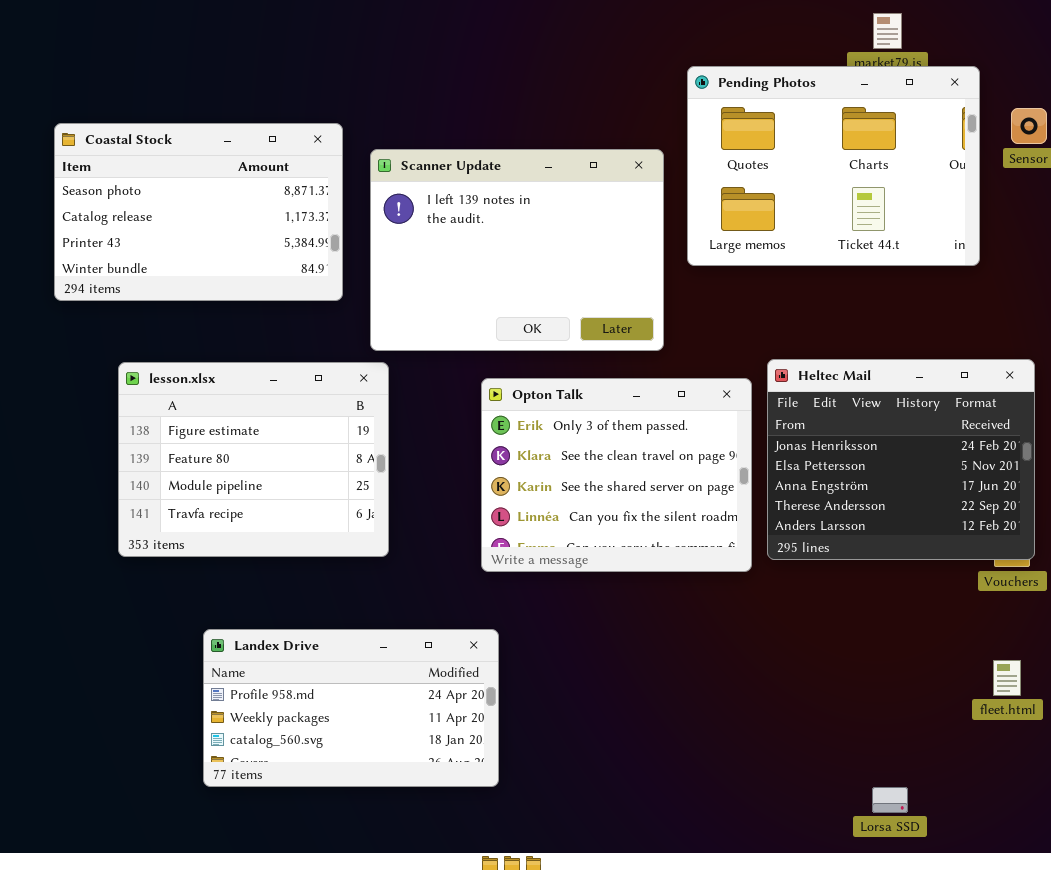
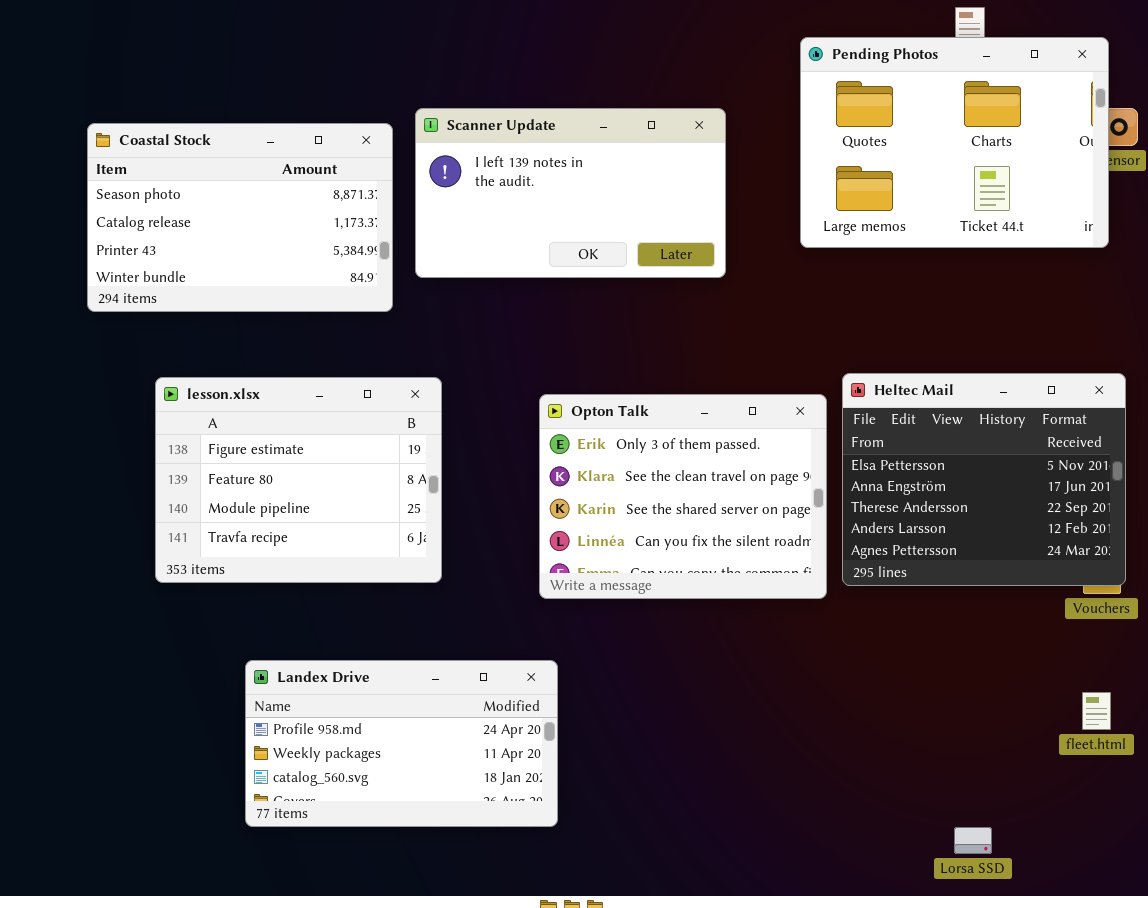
Pending Photos: [687,66,980,266] -> [800,37,1109,248], moved
Scanner Update: [370,149,664,351] -> [415,108,726,278], moved, resized
Heltec Mail: [767,359,1035,560] -> [842,373,1126,586], scrolled down 1 row

